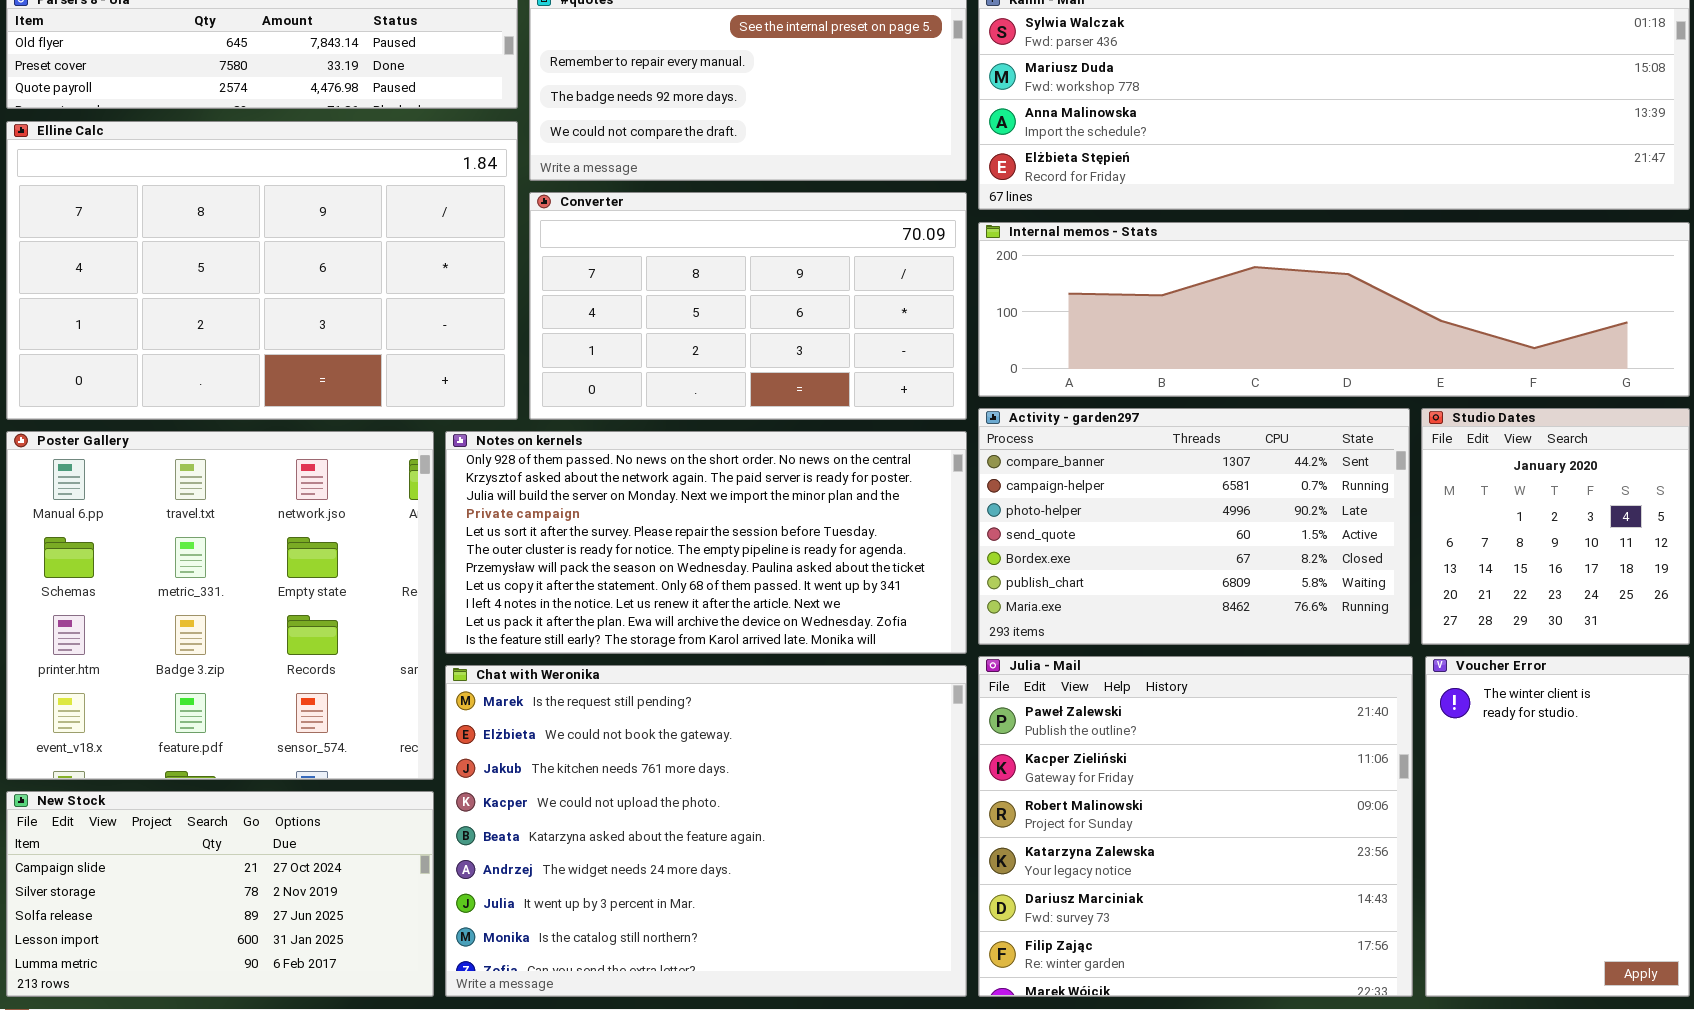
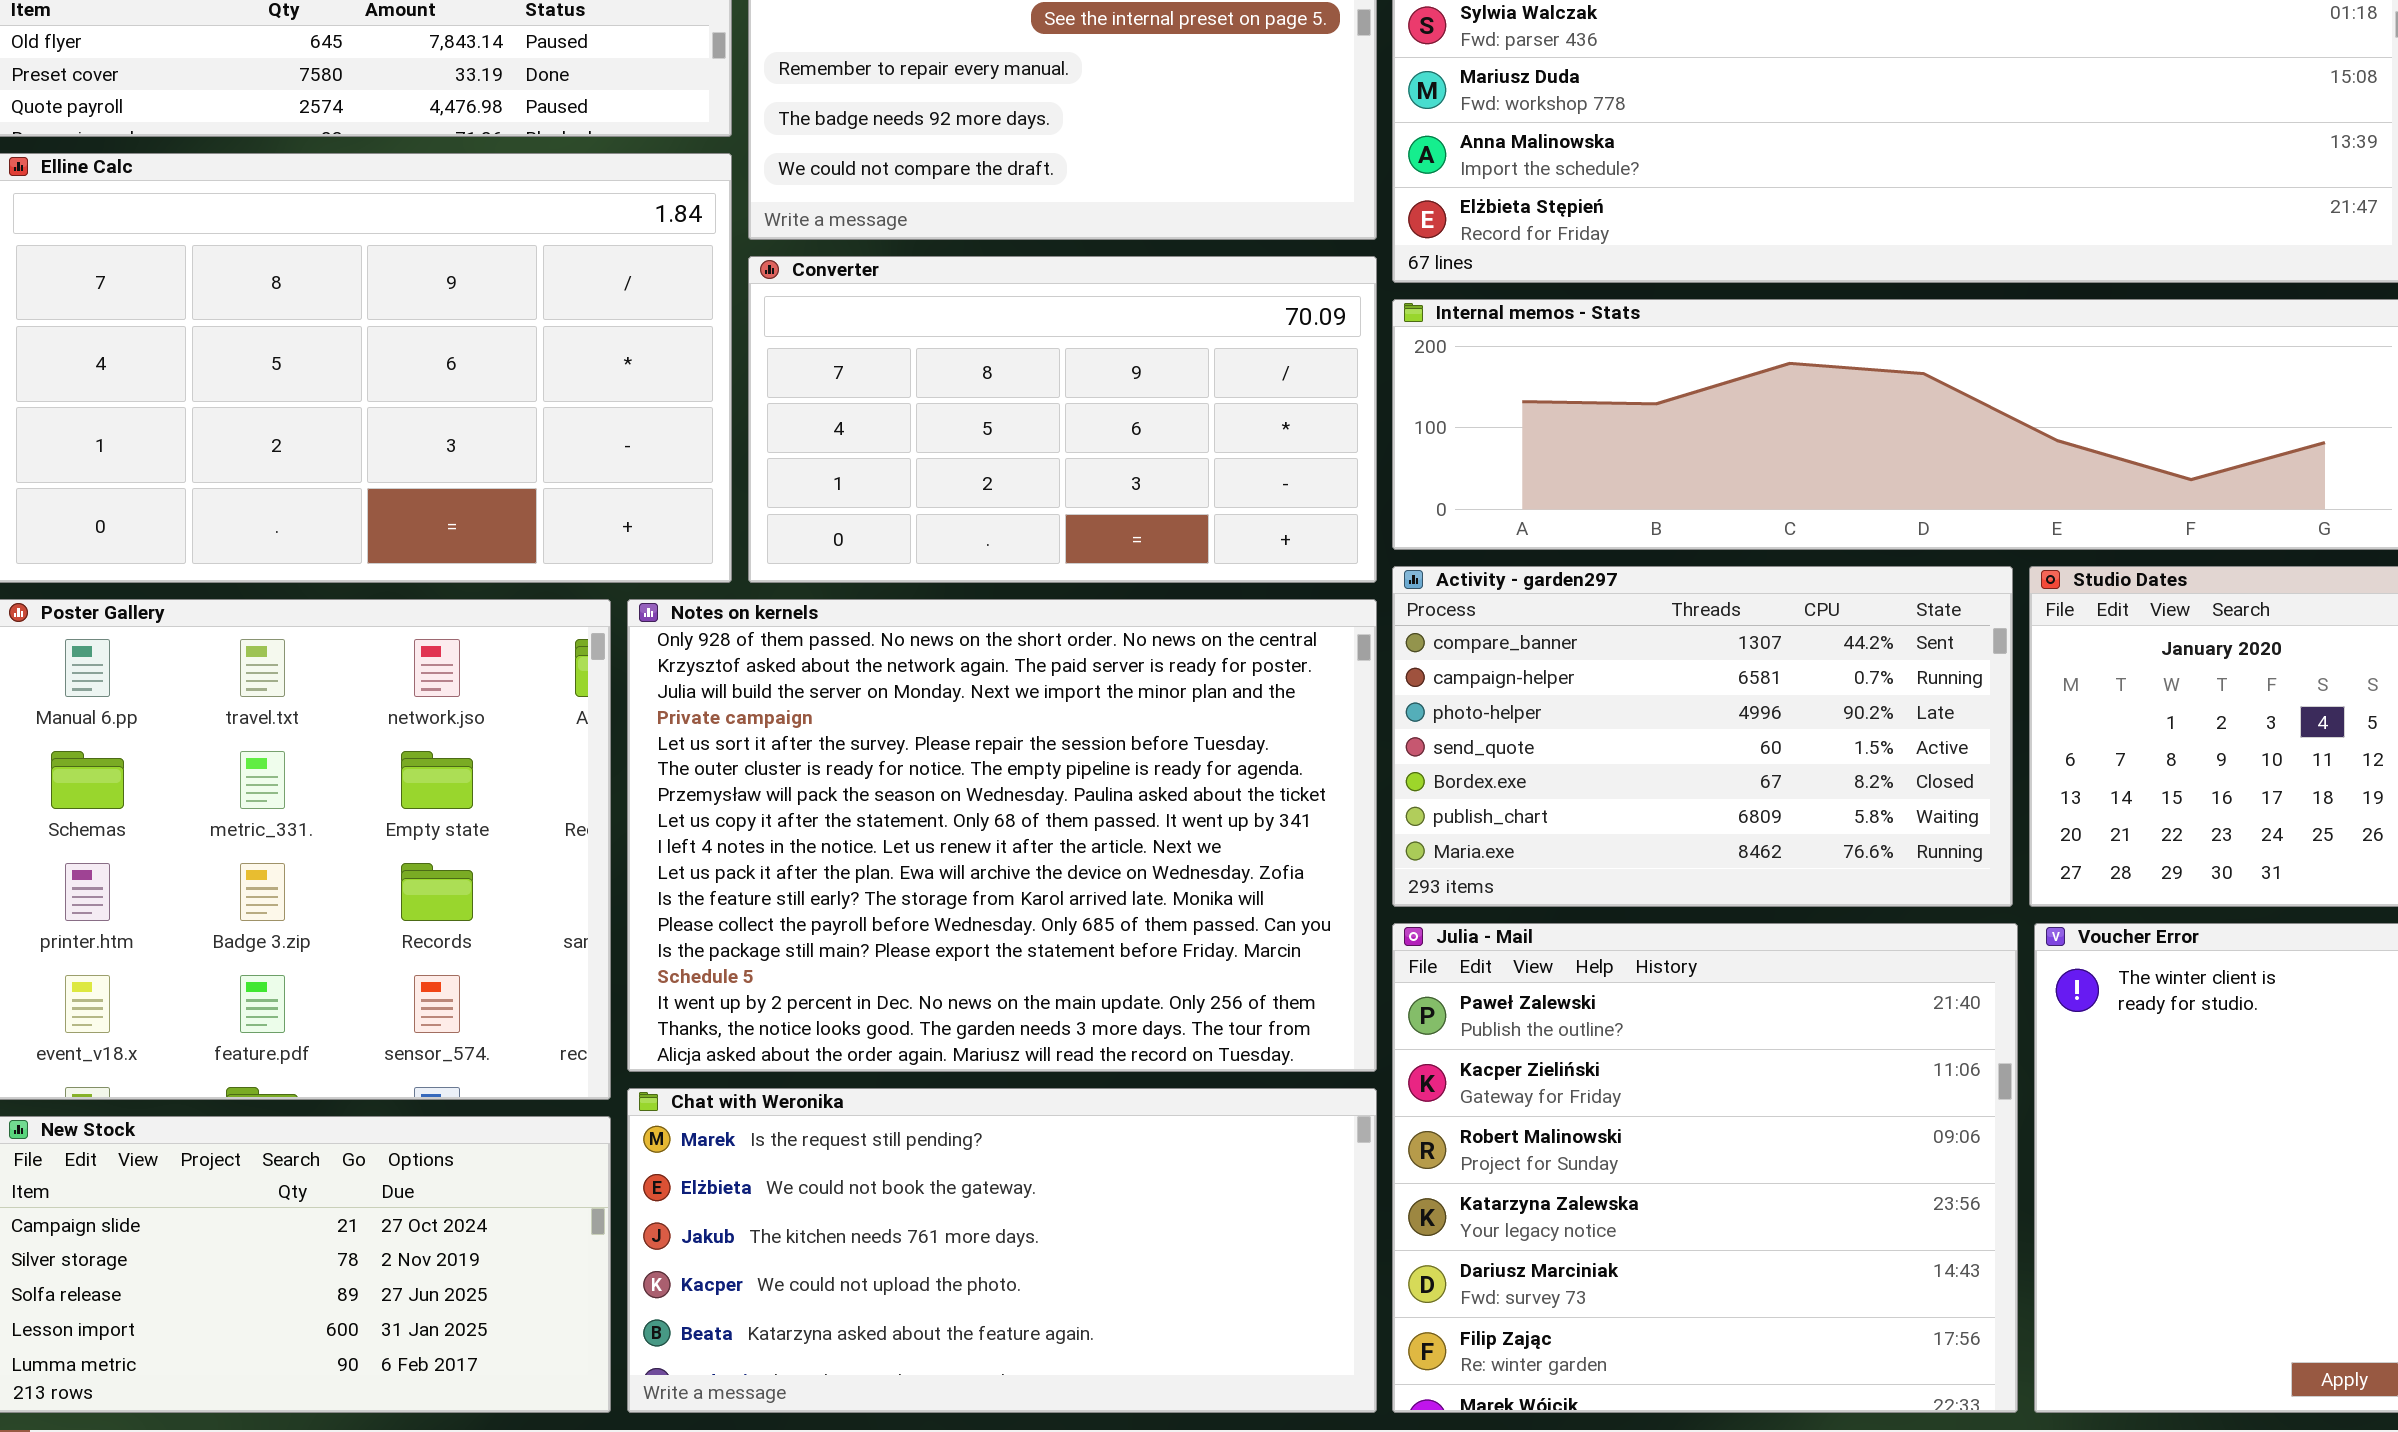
Notes on kernels: [445,431,967,654] -> [627,599,1377,1072], resized
Chat with Weronika: [445,665,967,997] -> [627,1088,1377,1413], resized

